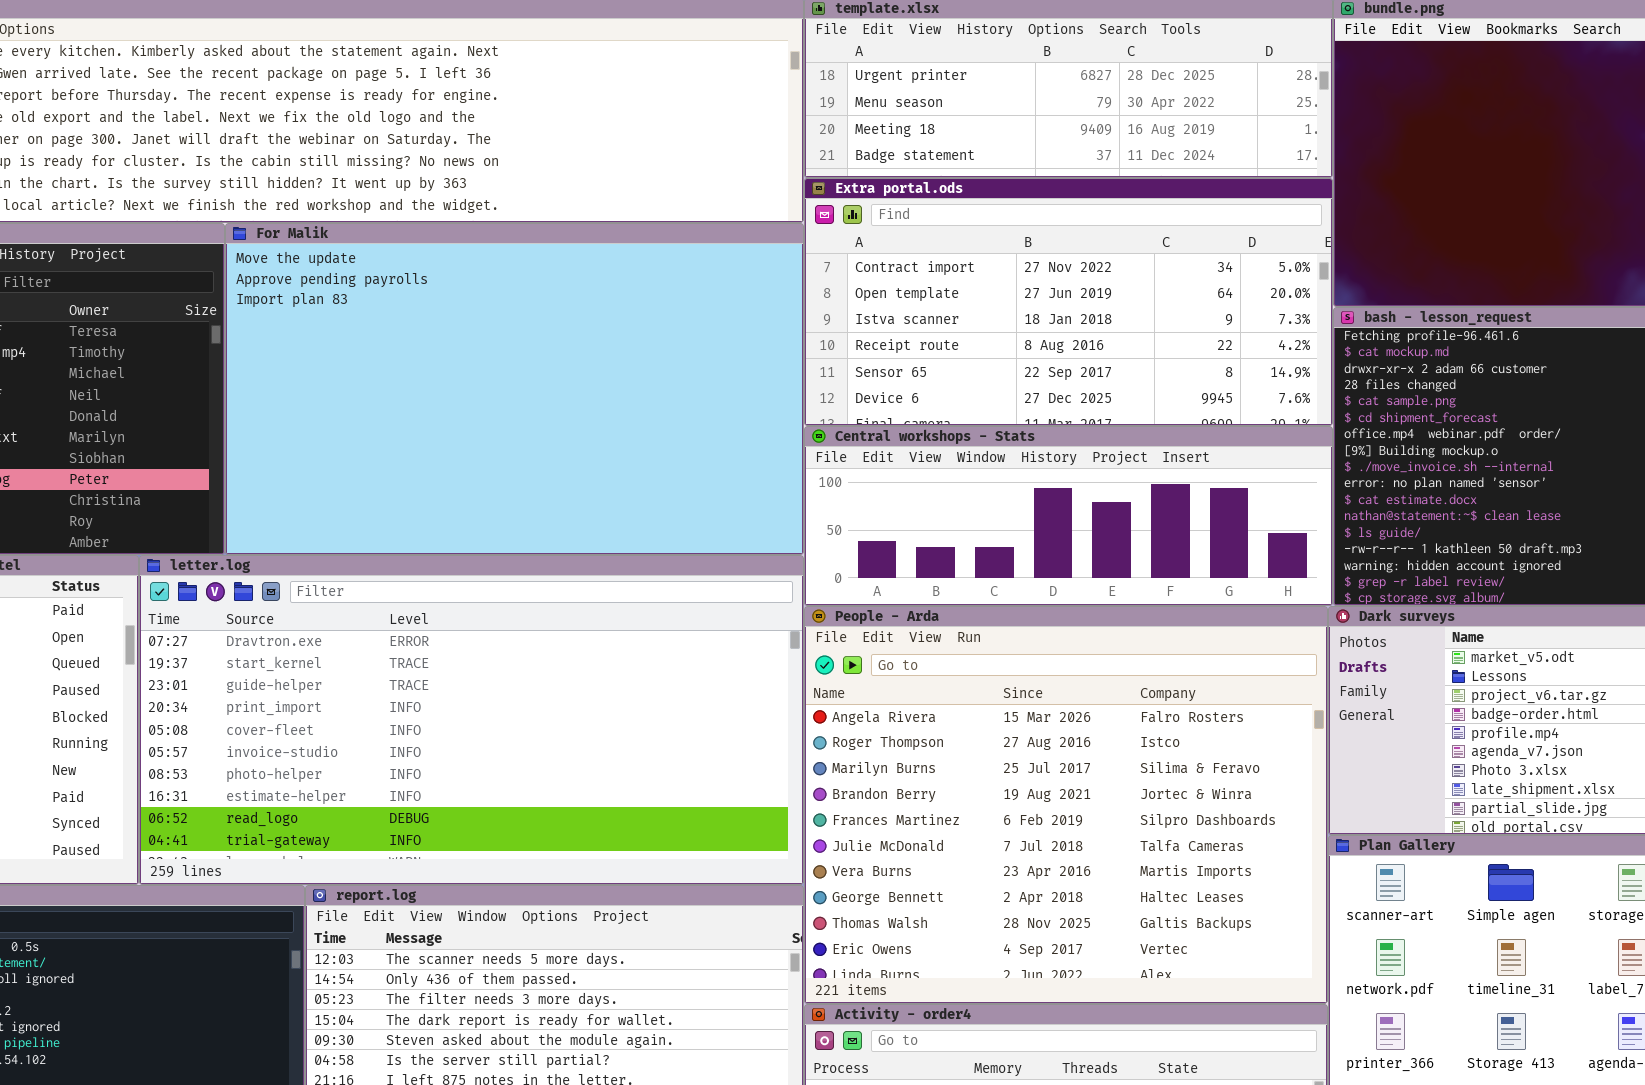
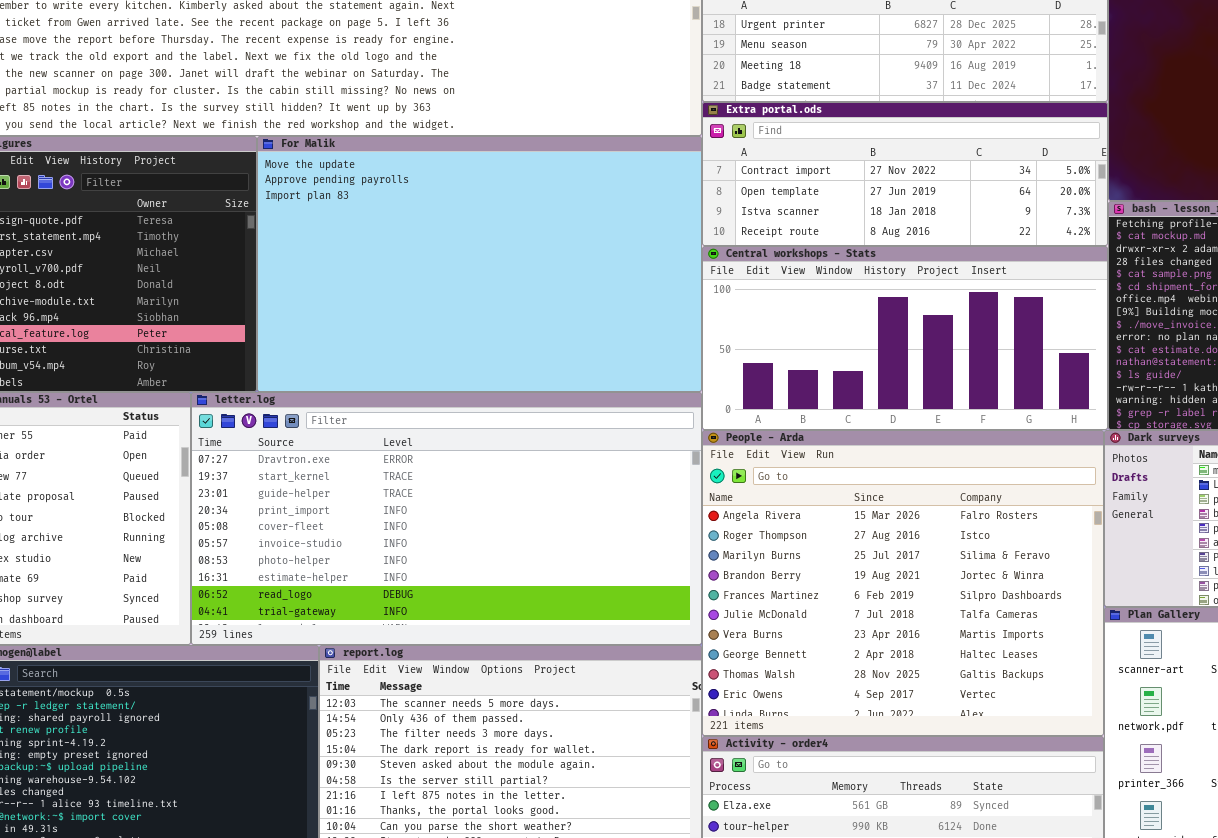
Extra portal.ods: [804,178,1333,426] -> [702,102,1108,246], resized
Central workshops - Stats: [804,426,1333,606] -> [702,246,1108,430], resized

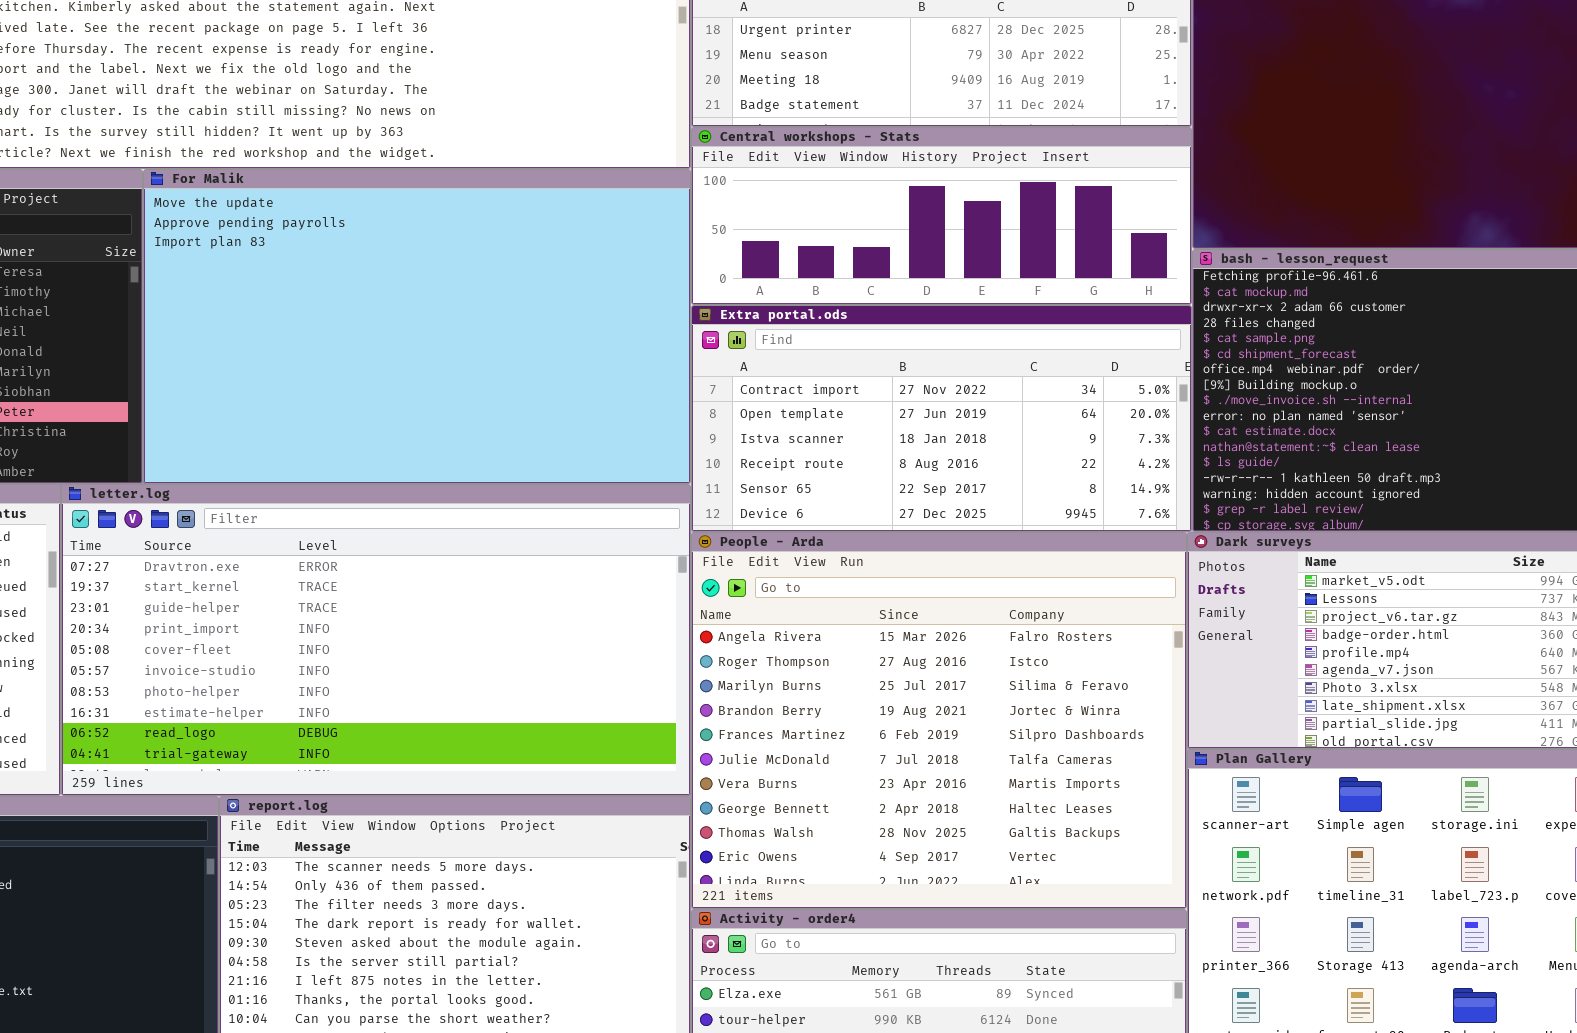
Extra portal.ods: [702,102,1108,246] -> [691,305,1192,532], moved, resized
Central workshops - Stats: [702,246,1108,430] -> [691,127,1192,305], moved, resized

